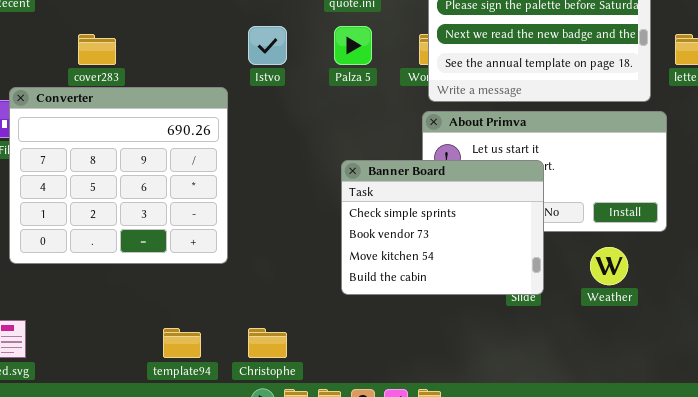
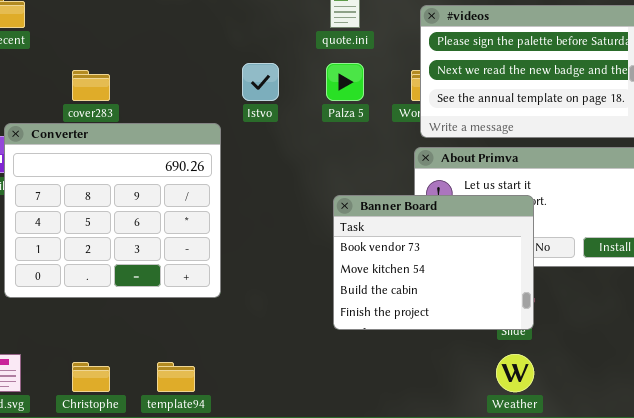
Banner Board: [341,160,544,295] -> [333,195,534,330], scrolled down 1 row
Weather: [590,247,628,285] -> [496,354,534,392], moved
Christophe: [248,328,287,358] -> [72,362,110,392], moved

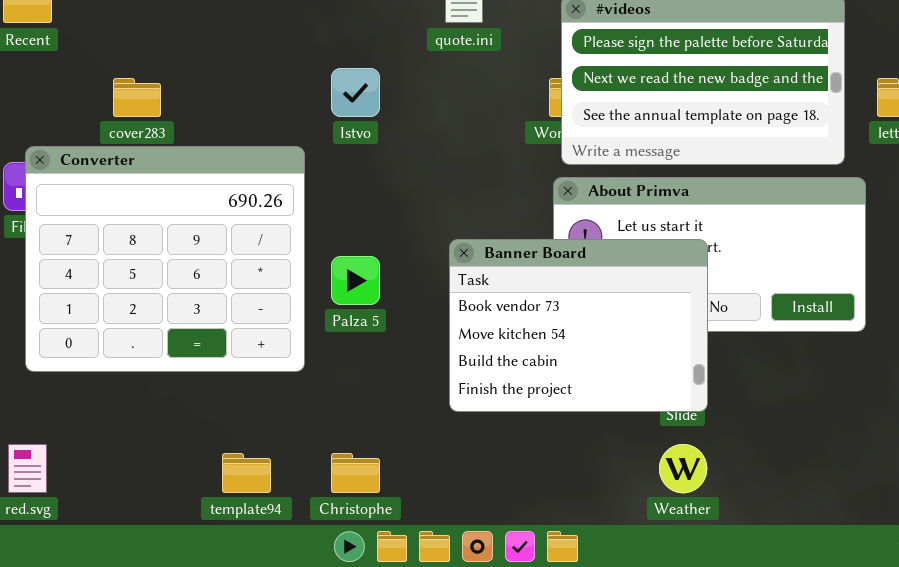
Palza 5: [326,63,364,101] -> [331,256,380,305], moved
Christophe: [72,362,110,392] -> [331,453,380,493], moved

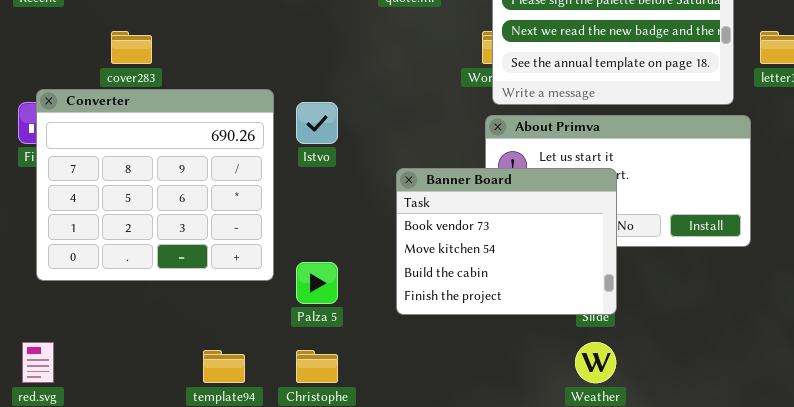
Istvo: [331,68,380,117] -> [296,102,338,144], moved
Palza 5: [331,256,380,305] -> [296,262,338,304], moved

